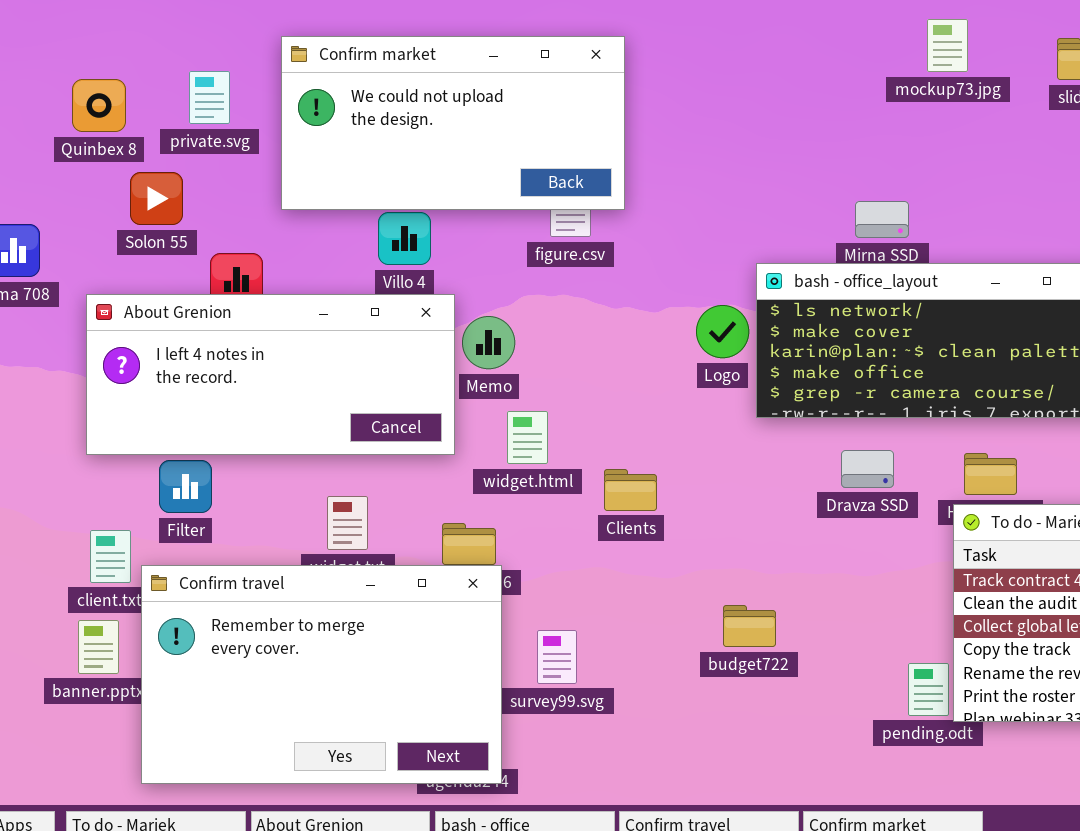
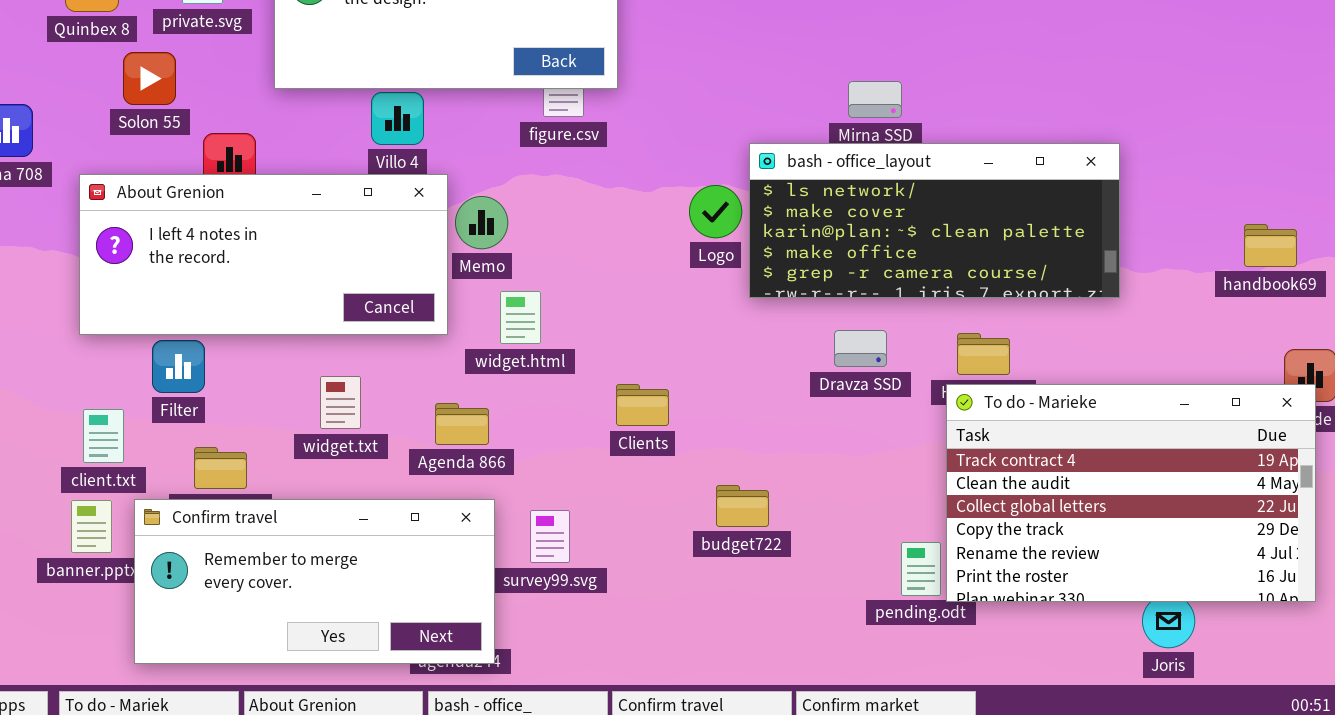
Clients: [604,469,657,511] -> [616,384,669,426], moved
Confirm travel: [141,565,502,784] -> [134,499,495,664], resized

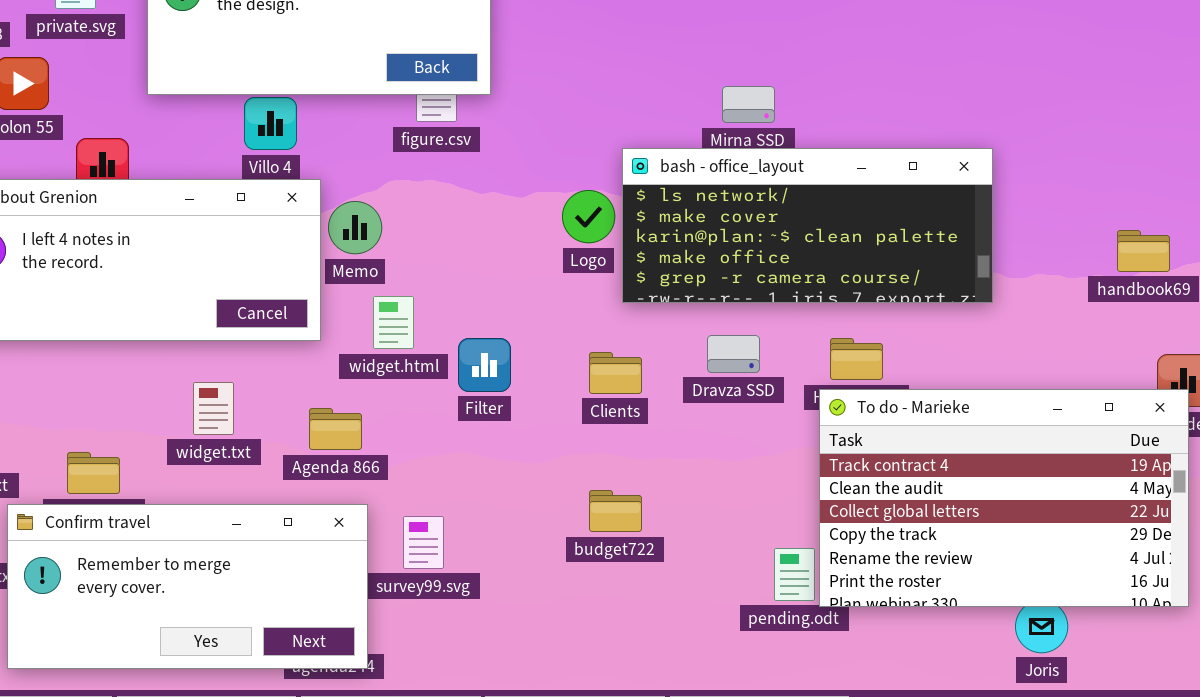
Filter: [152,340,205,393] -> [458,338,511,392], moved
Clients: [616,384,669,426] -> [589,352,642,394], moved

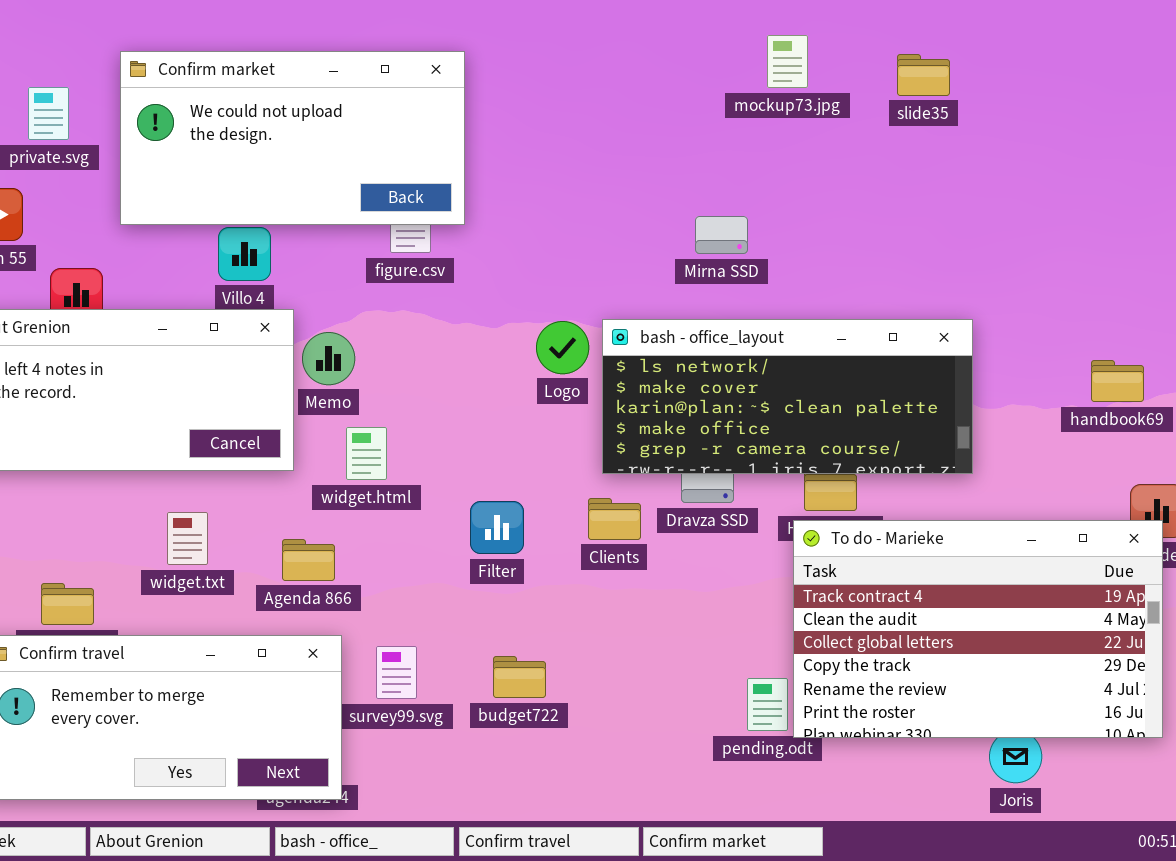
bash - office_layout: [622,148,993,303] -> [602,319,973,474], moved
Filter: [458,338,511,392] -> [470,501,524,554], moved
Clients: [589,352,642,394] -> [588,498,641,540], moved
budget722: [589,490,642,532] -> [493,656,546,698], moved

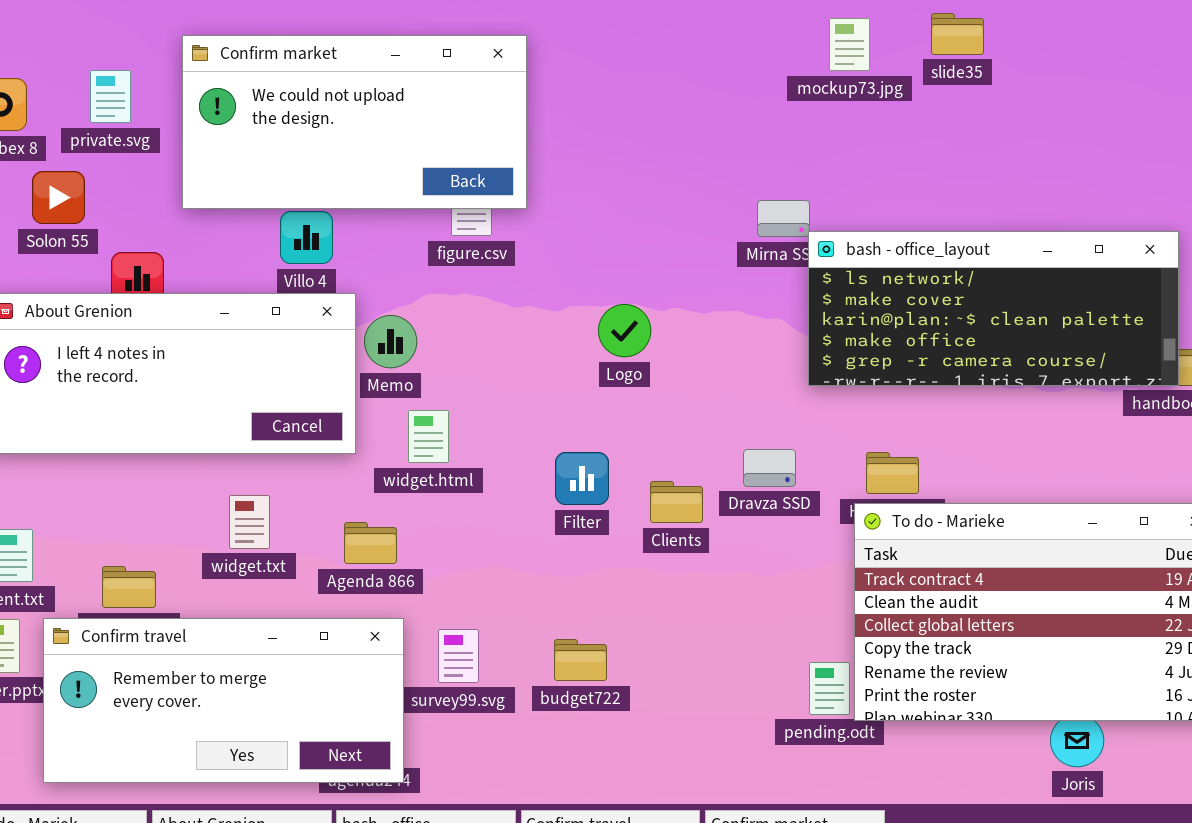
slide35: [897,54,950,96] -> [931,13,984,55], moved
bash - office_layout: [602,319,973,474] -> [808,231,1179,386], moved
Filter: [470,501,524,554] -> [555,452,609,505], moved

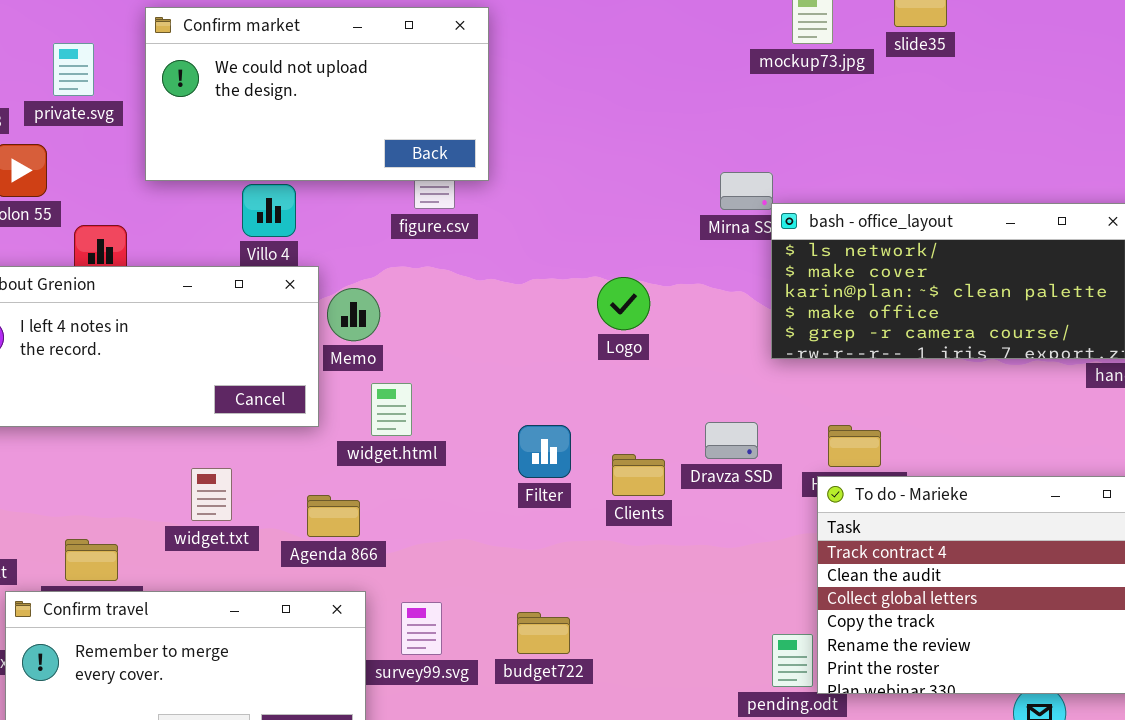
Logo: [598,304,651,357] -> [597,277,650,330], moved

